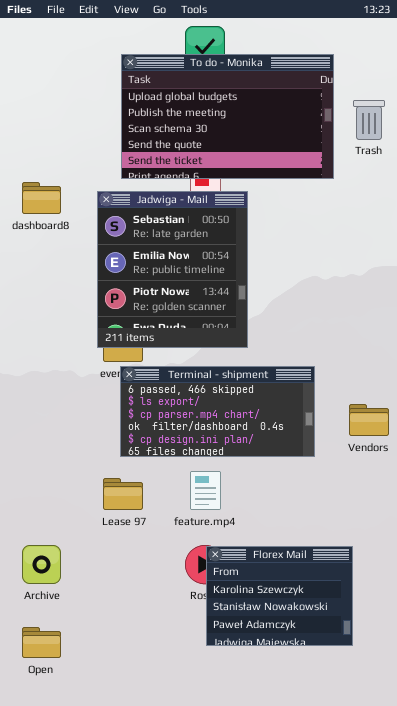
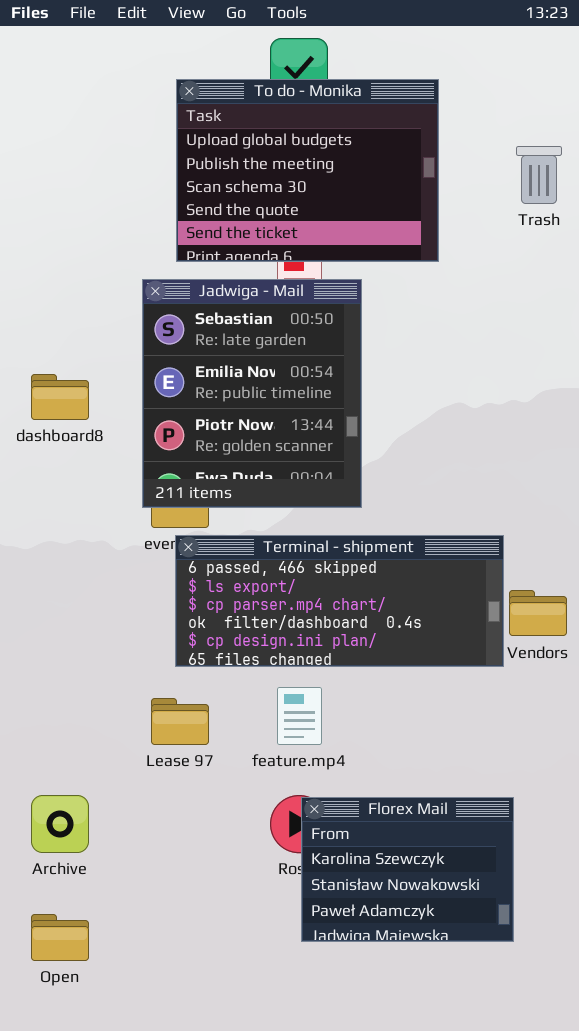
To do - Monika: [121,54,334,179] -> [176,79,439,262], resized
dashboard8: [22,182,61,214] -> [31,374,89,420], moved
Terminal - shipment: [120,366,315,457] -> [175,535,504,667], resized

